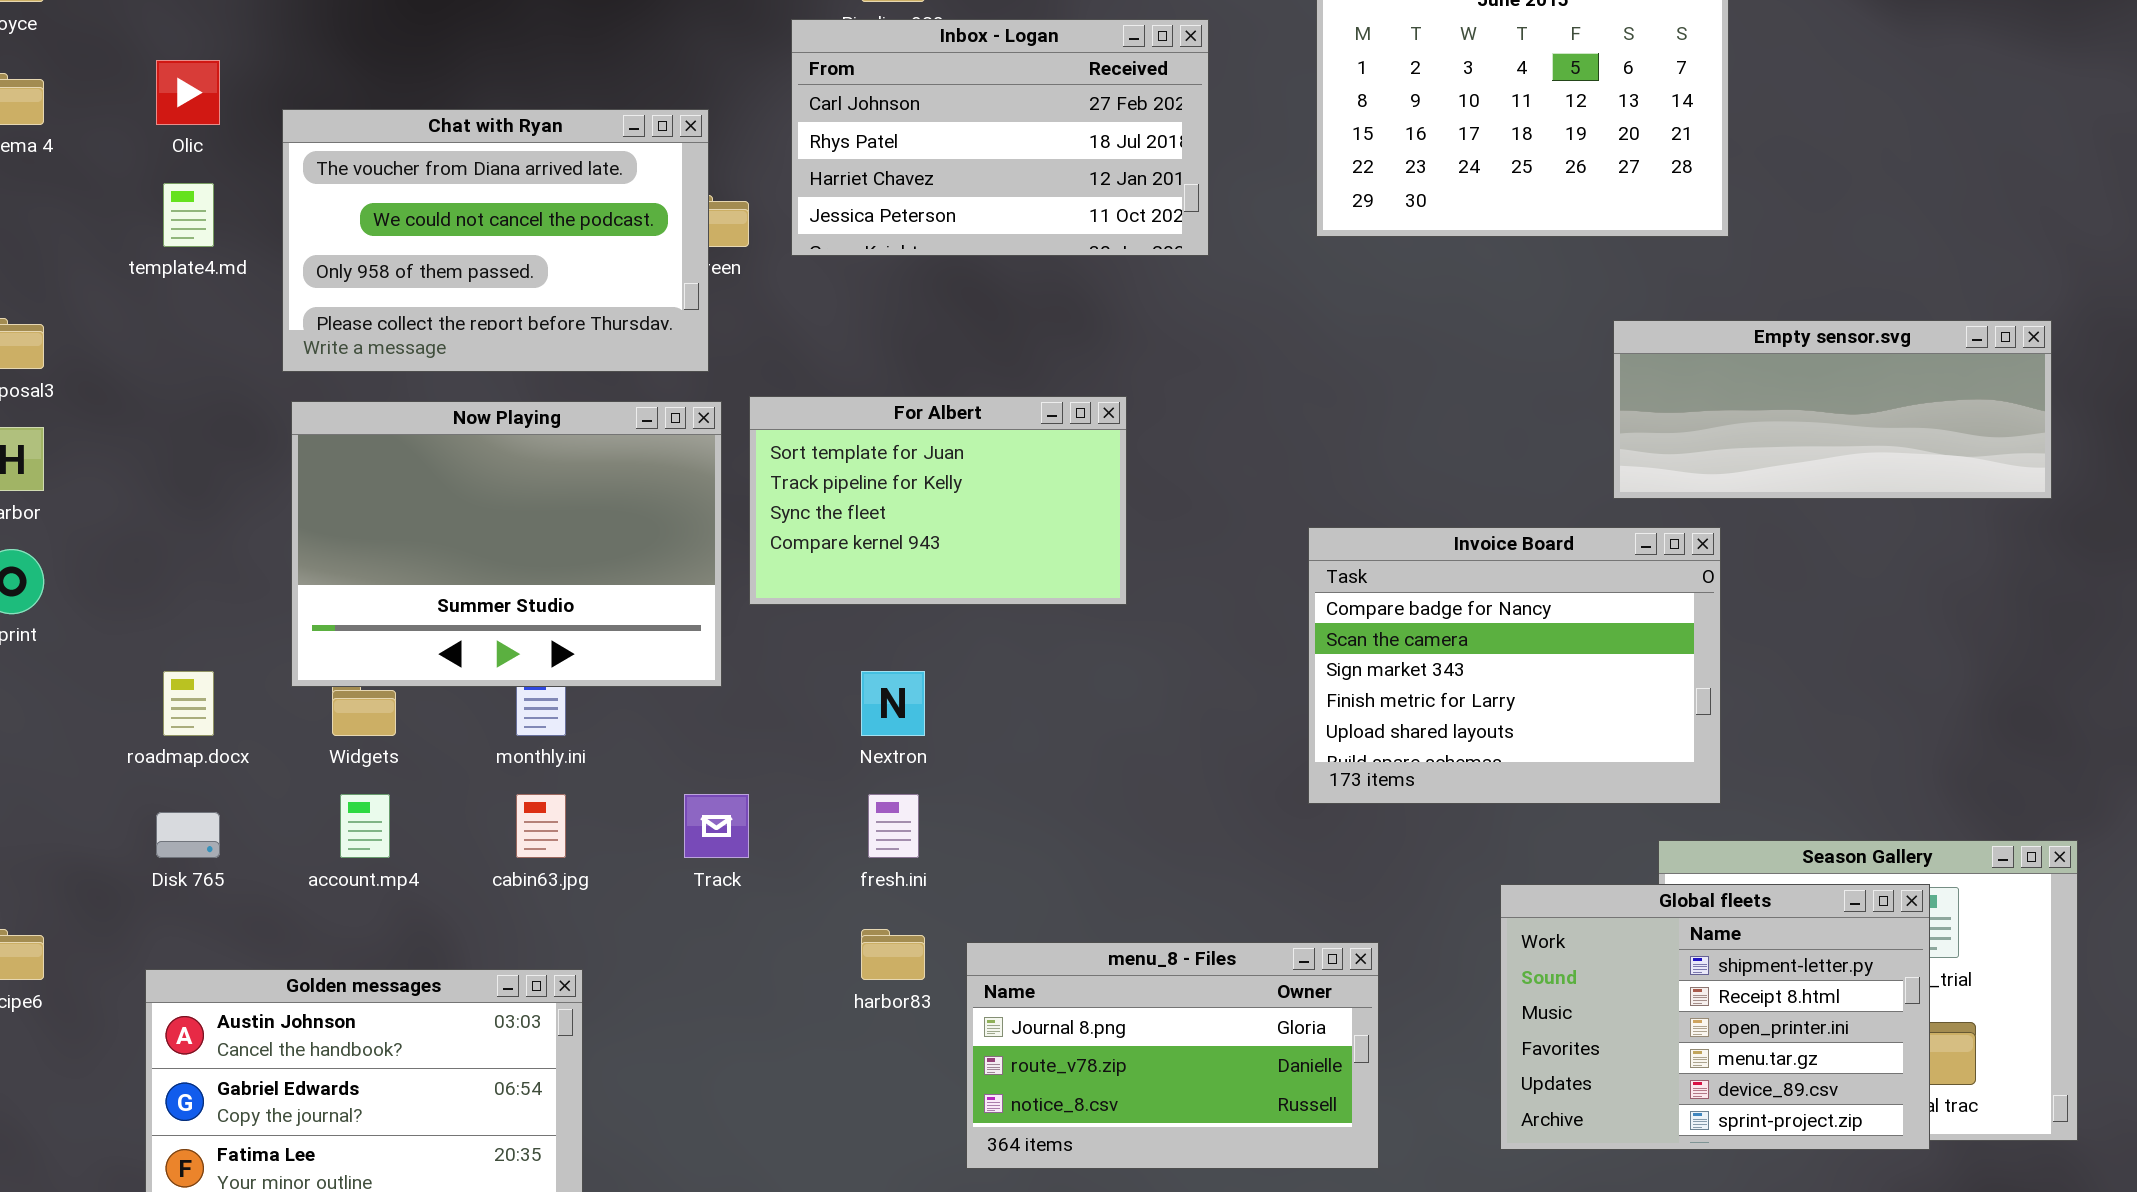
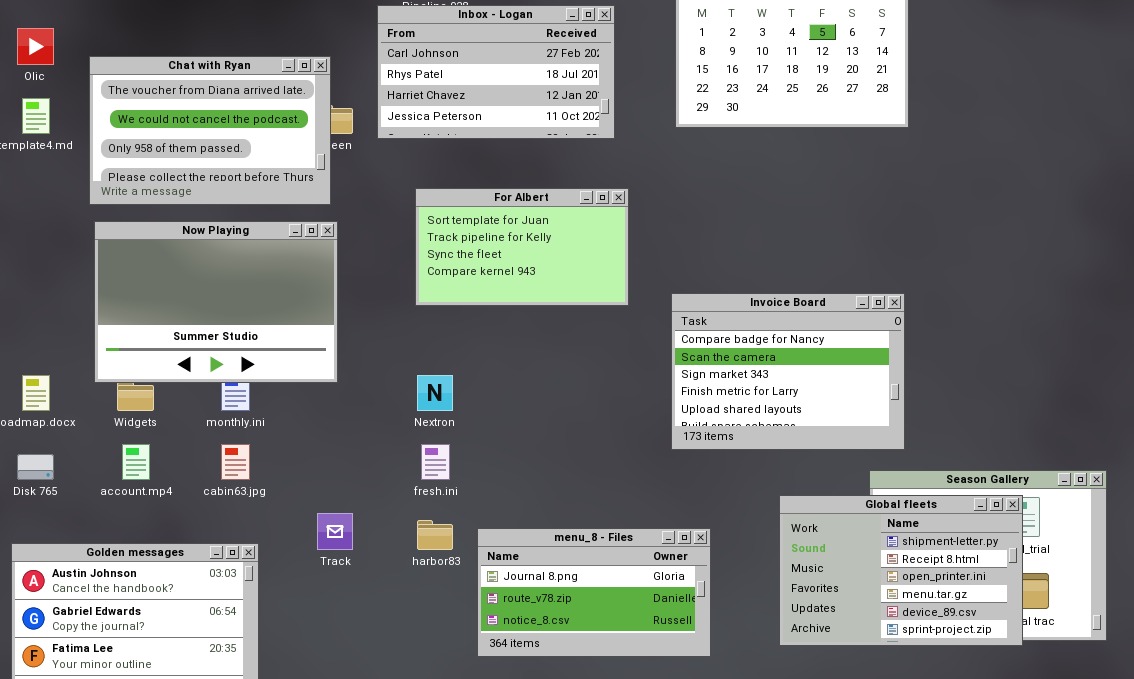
Empty sensor.svg: [1613,320,2052,499] -> none, closed
For Albert: [749,396,1127,605] -> [415,188,629,306], moved
Track: [684,794,749,858] -> [317,513,353,550], moved

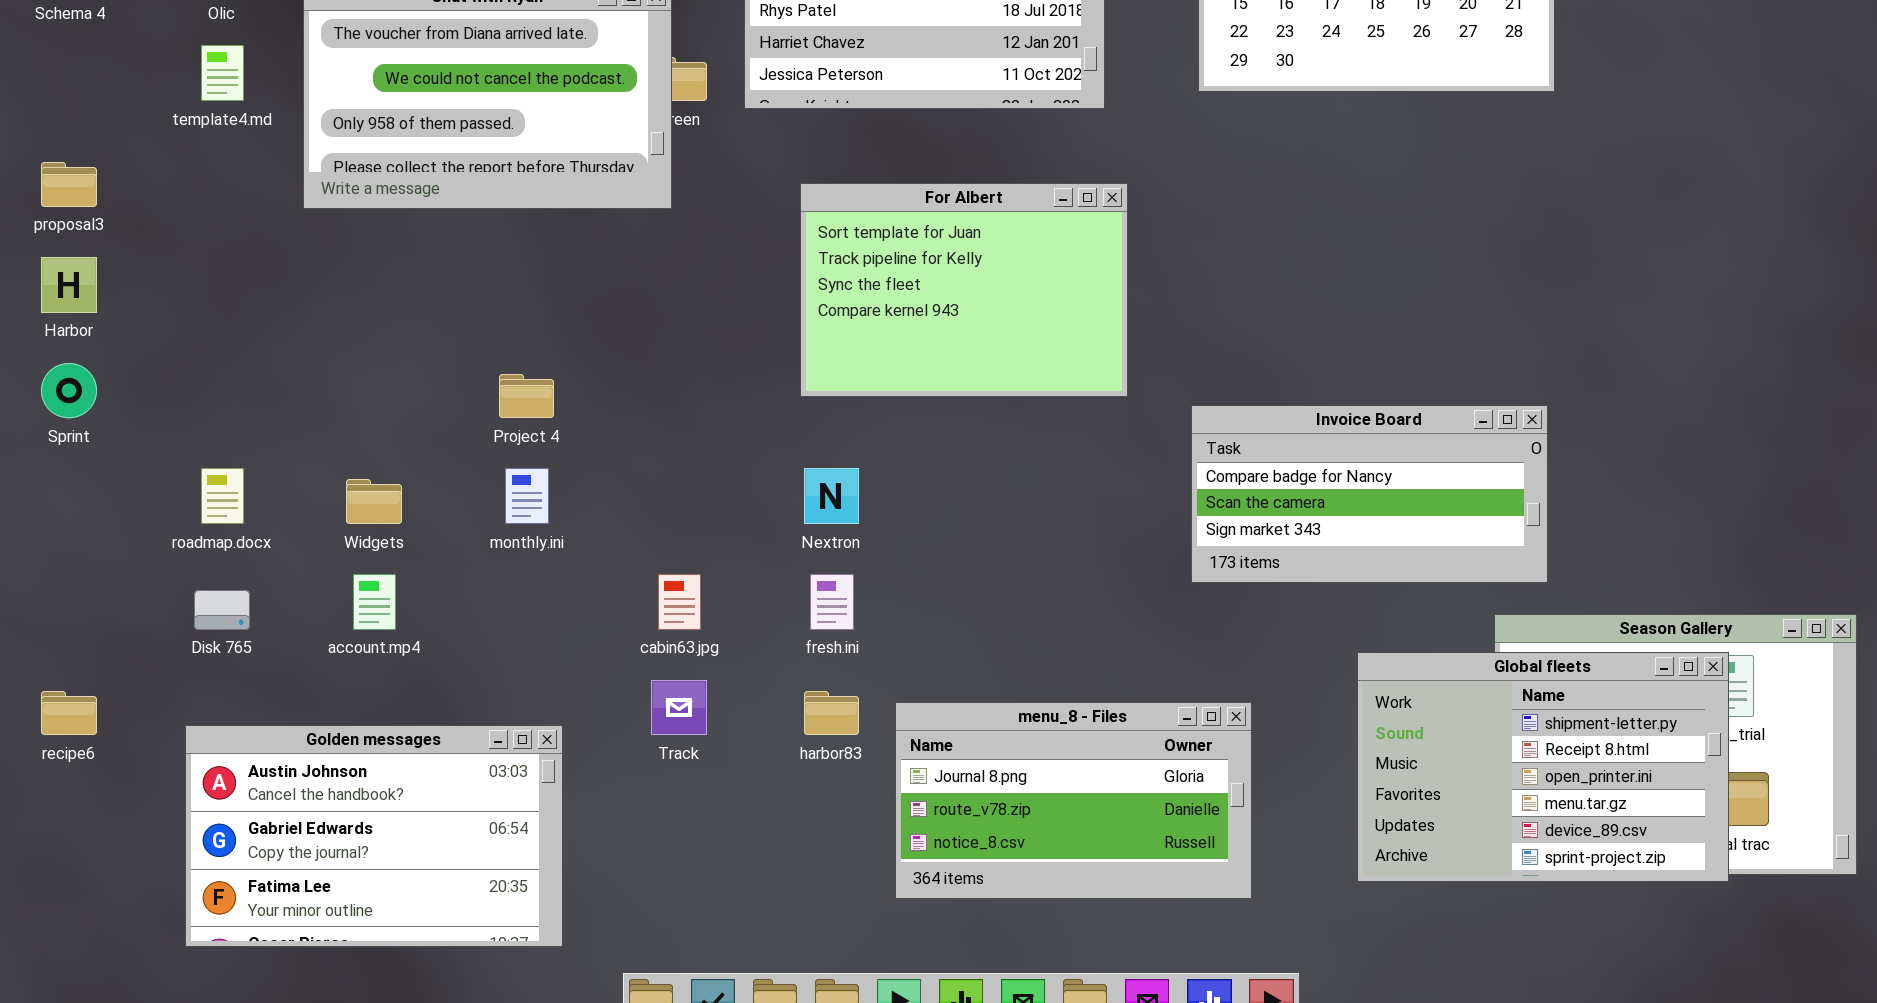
For Albert: [415,188,629,306] -> [800,183,1128,397], resized
Now Playing: [94,221,338,383] -> none, closed
Invoice Board: [671,293,905,450] -> [1191,405,1548,583], resized
cabin63.jpg: [221,444,250,480] -> [658,574,701,630], moved

